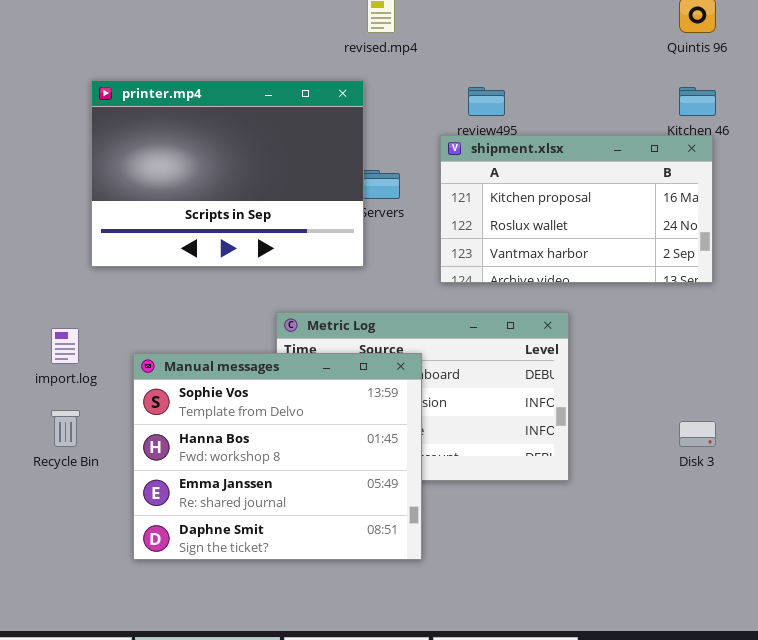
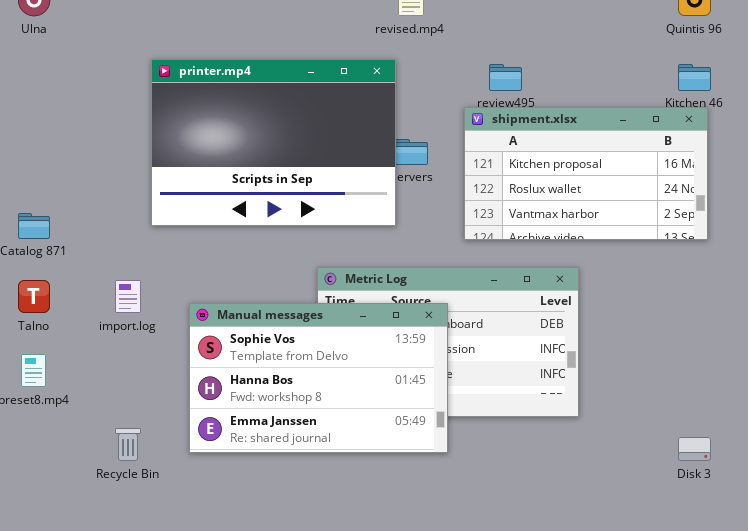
Manual messages: [133,353,422,560] -> [189,303,448,453], resized
Recycle Bin: [51,410,80,447] -> [115,428,141,461], moved
Disk 3: [679,421,716,447] -> [678,437,711,461], moved

